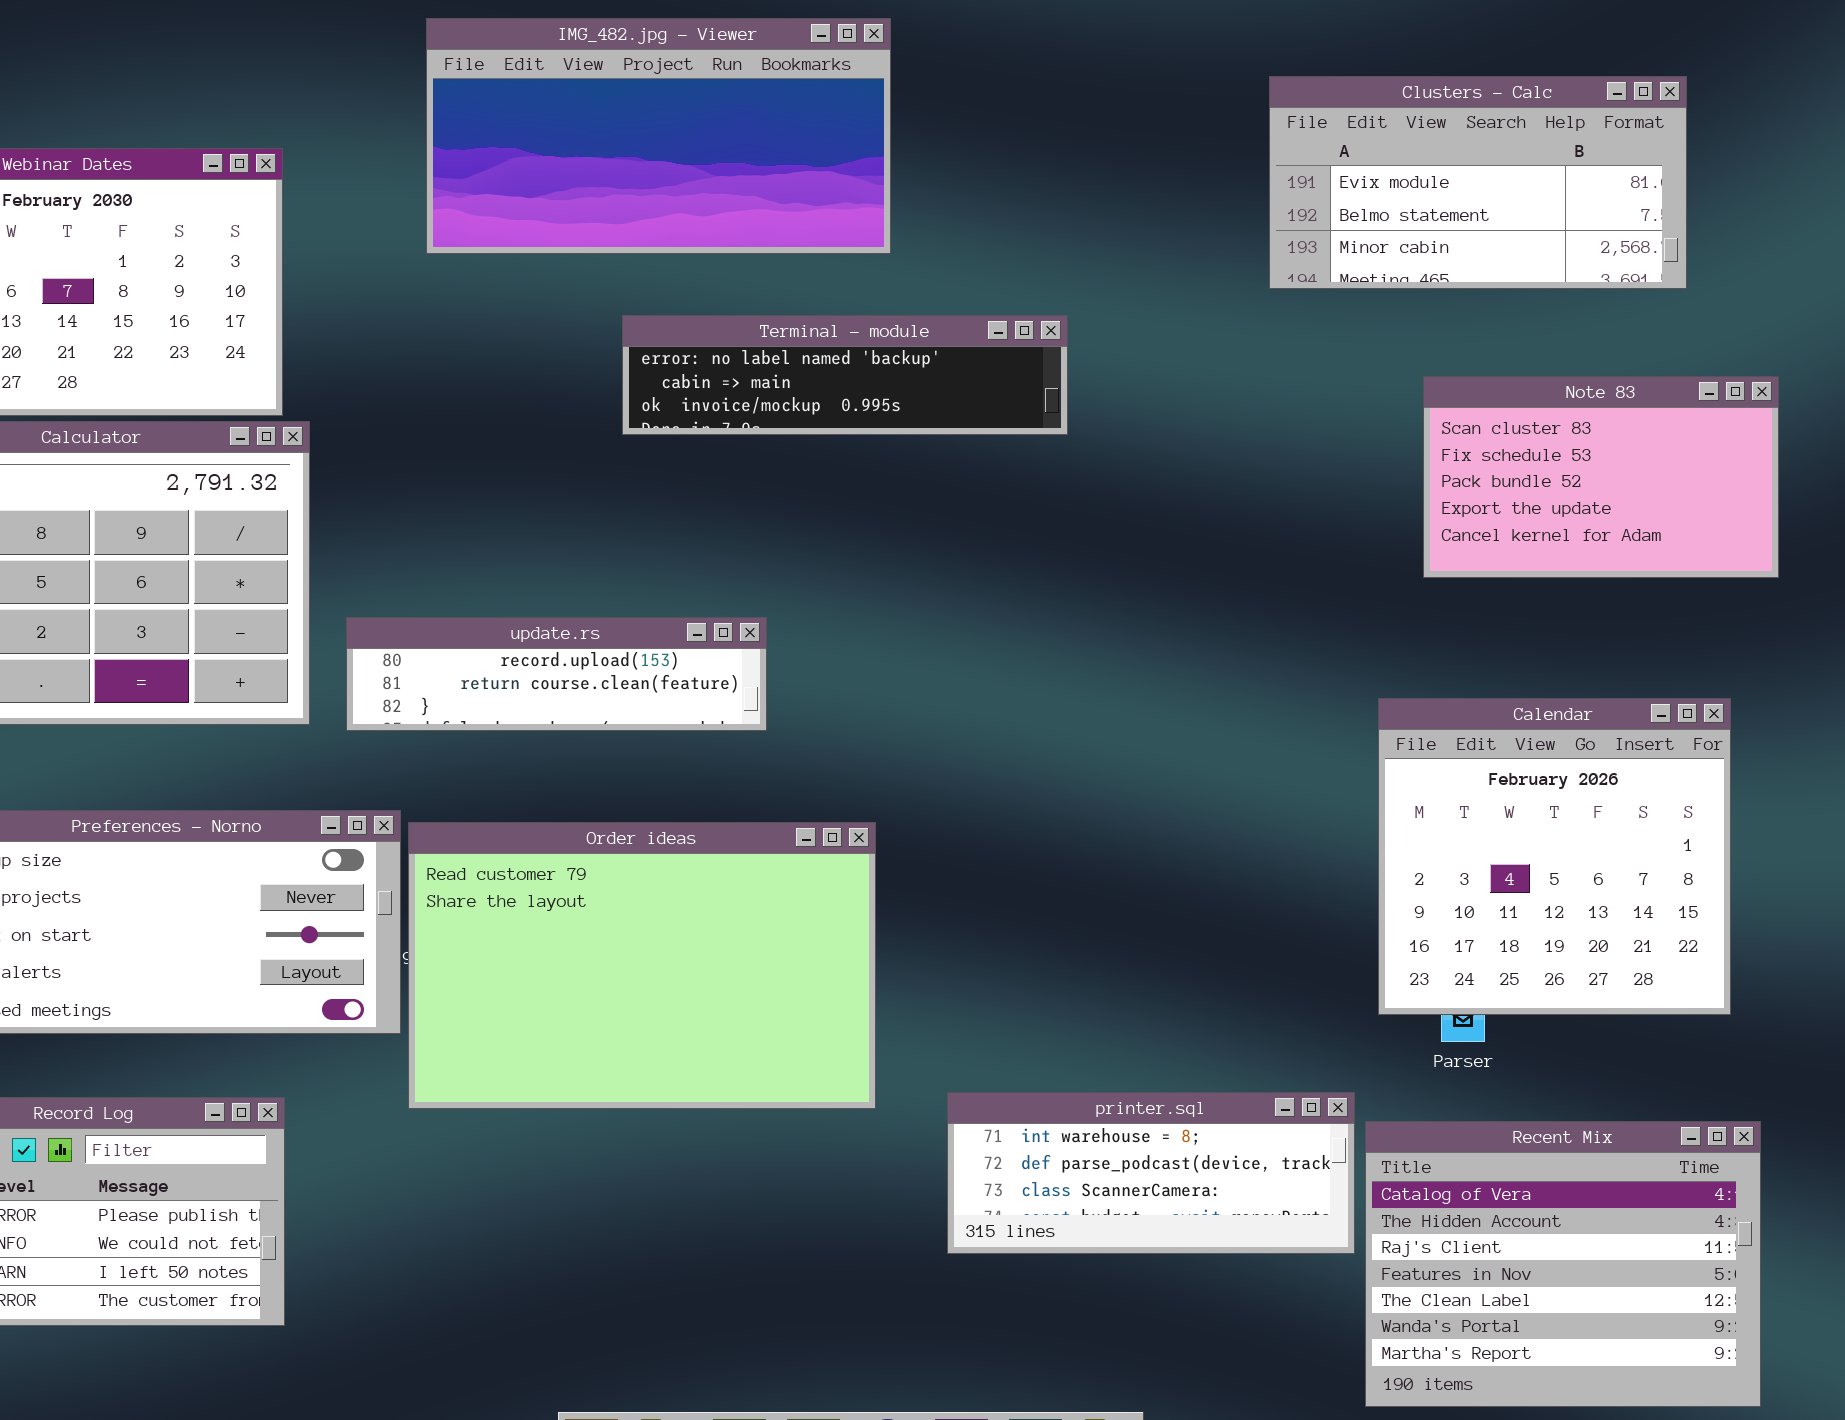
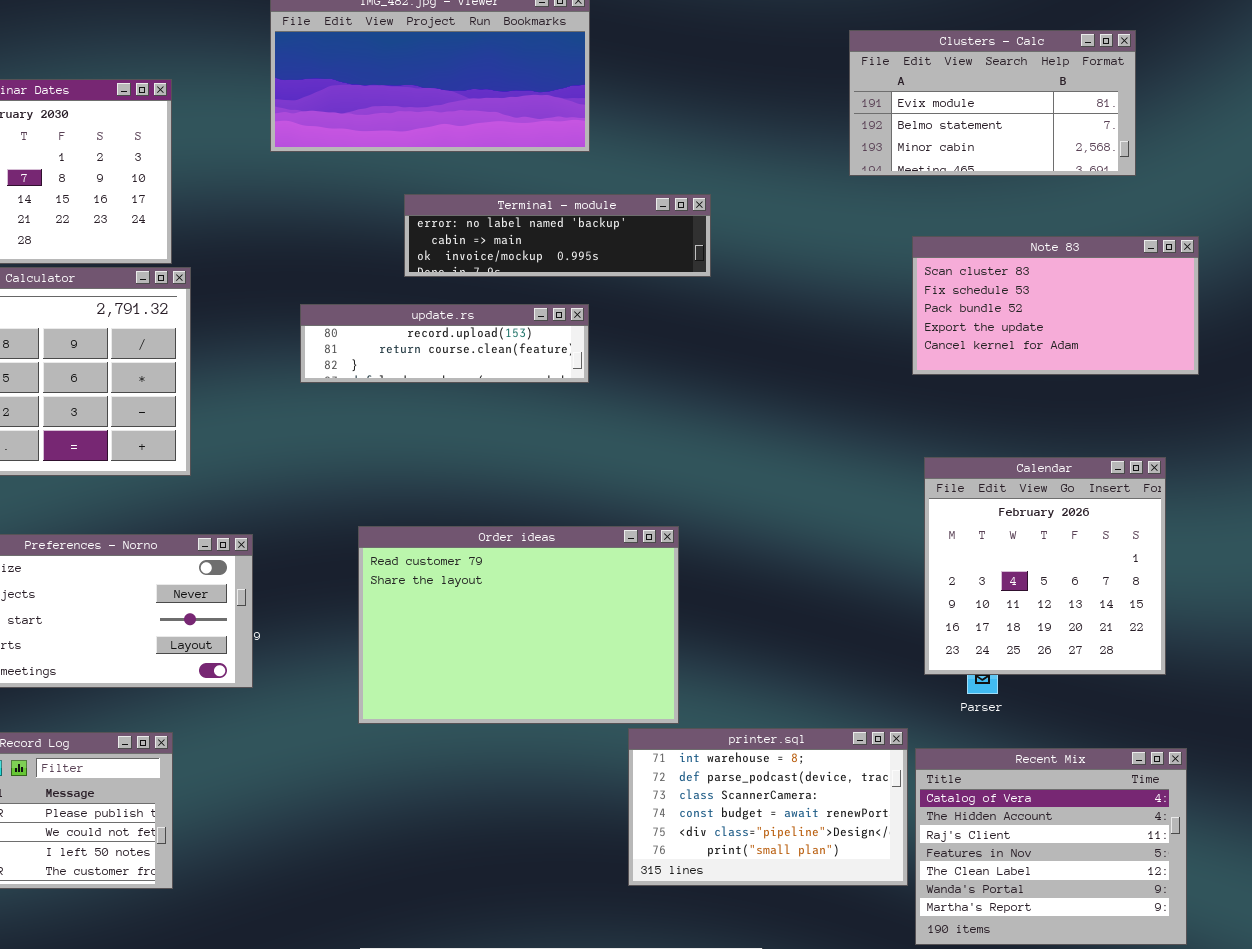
Note 83: [1423,376,1779,578] -> [912,236,1199,375], resized
update.rs: [346,617,767,731] -> [300,304,589,383], moved
Order ideas: [408,822,876,1109] -> [358,526,679,724], moved
printer.sql: [947,1092,1355,1254] -> [628,728,908,886], resized

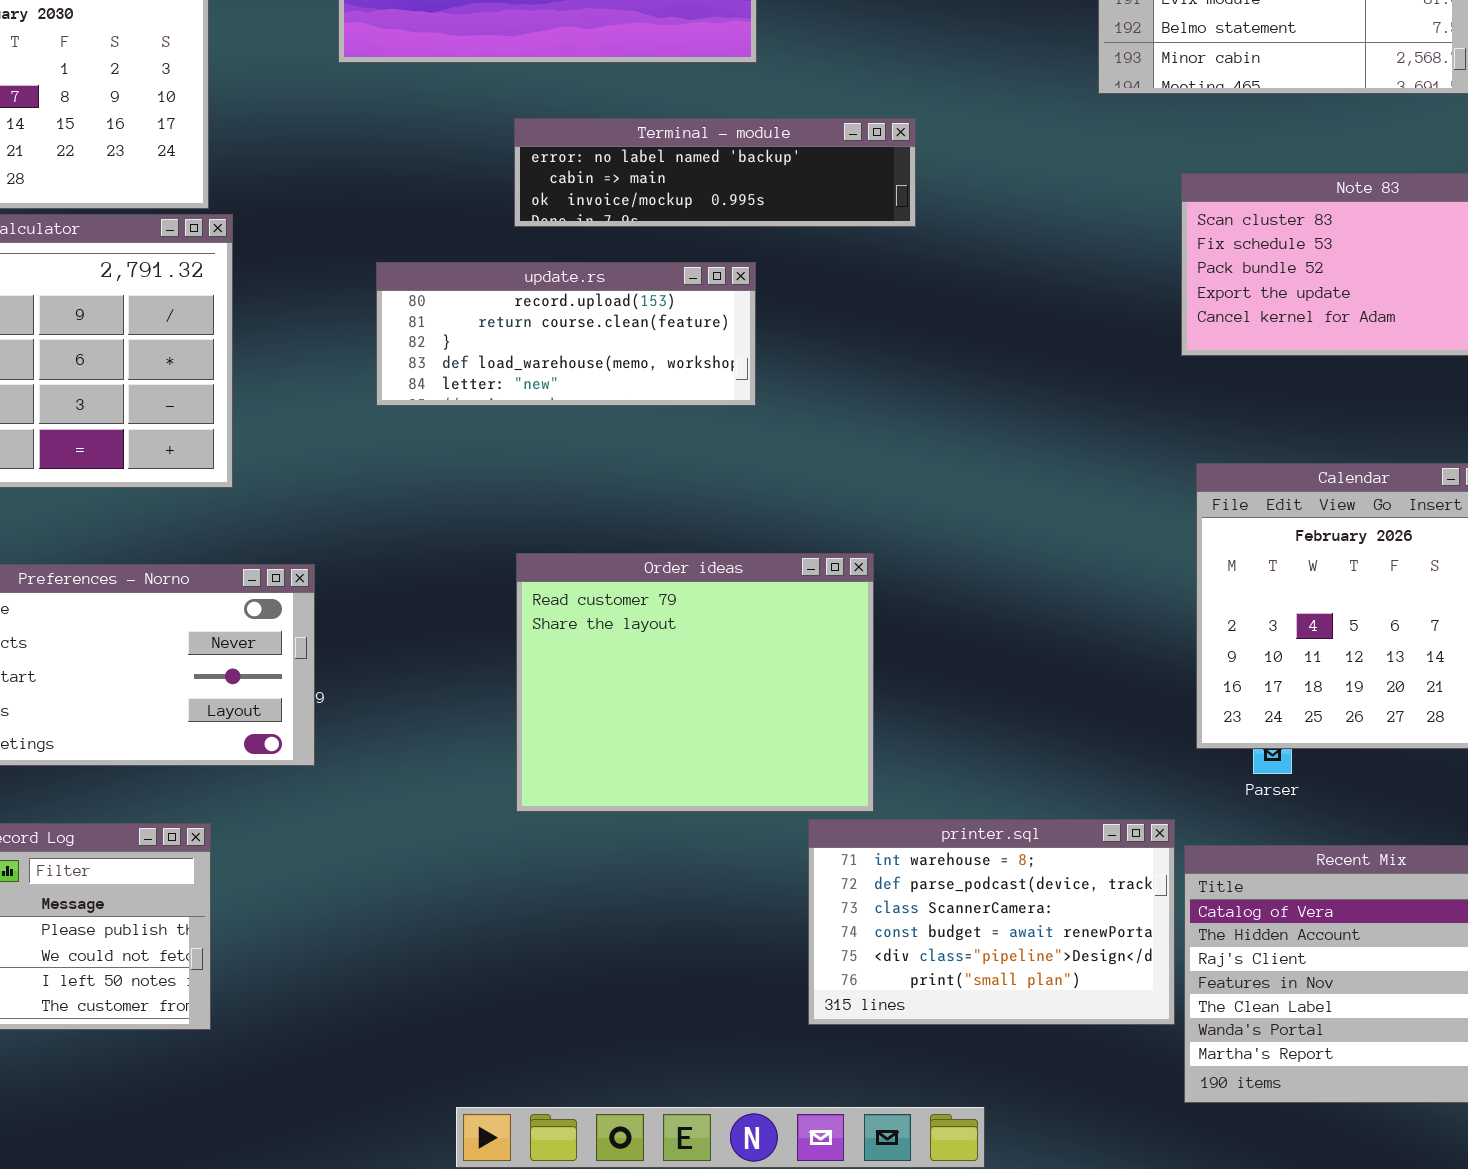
update.rs: [300,304,589,383] -> [376,262,756,406], resized
Order ideas: [358,526,679,724] -> [516,553,874,812], resized

